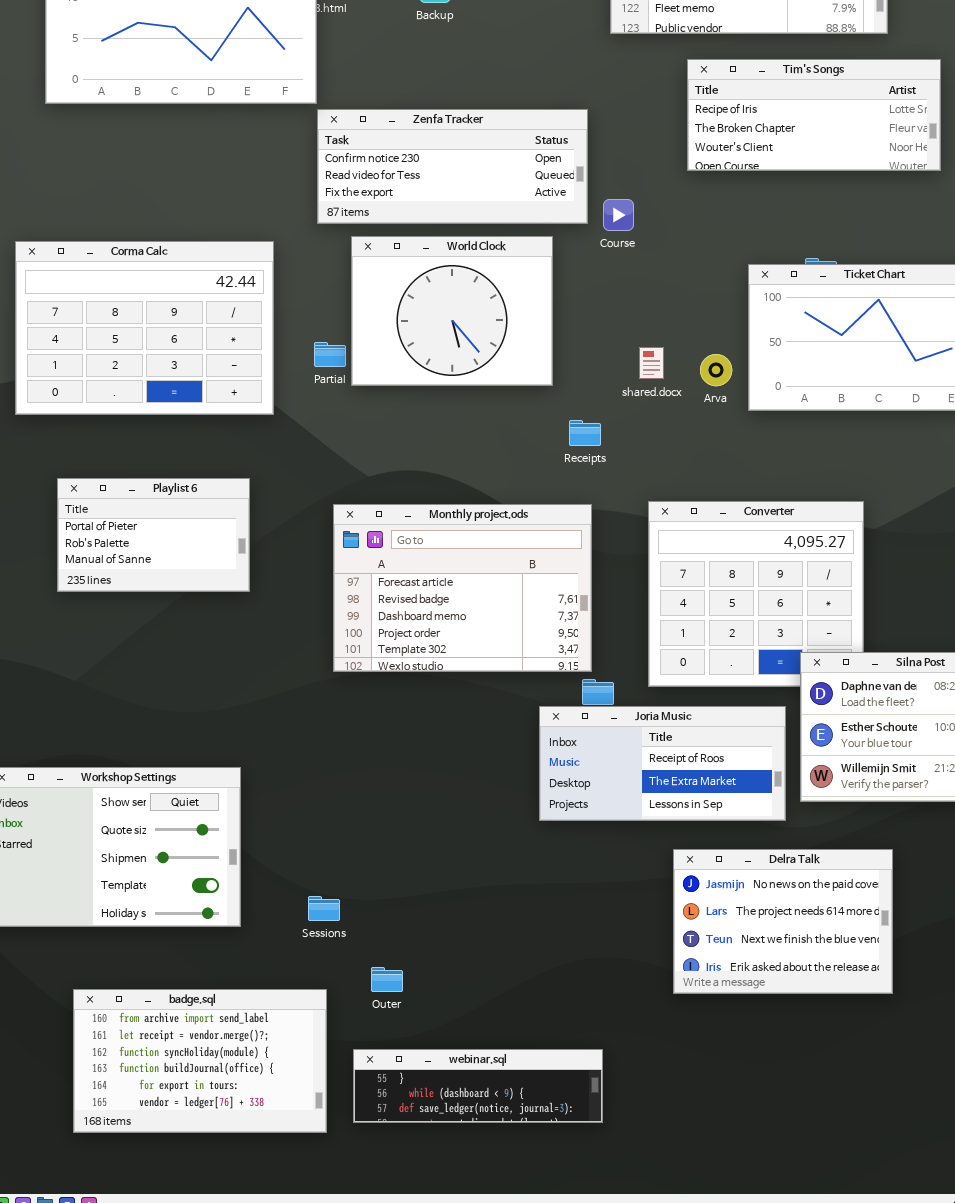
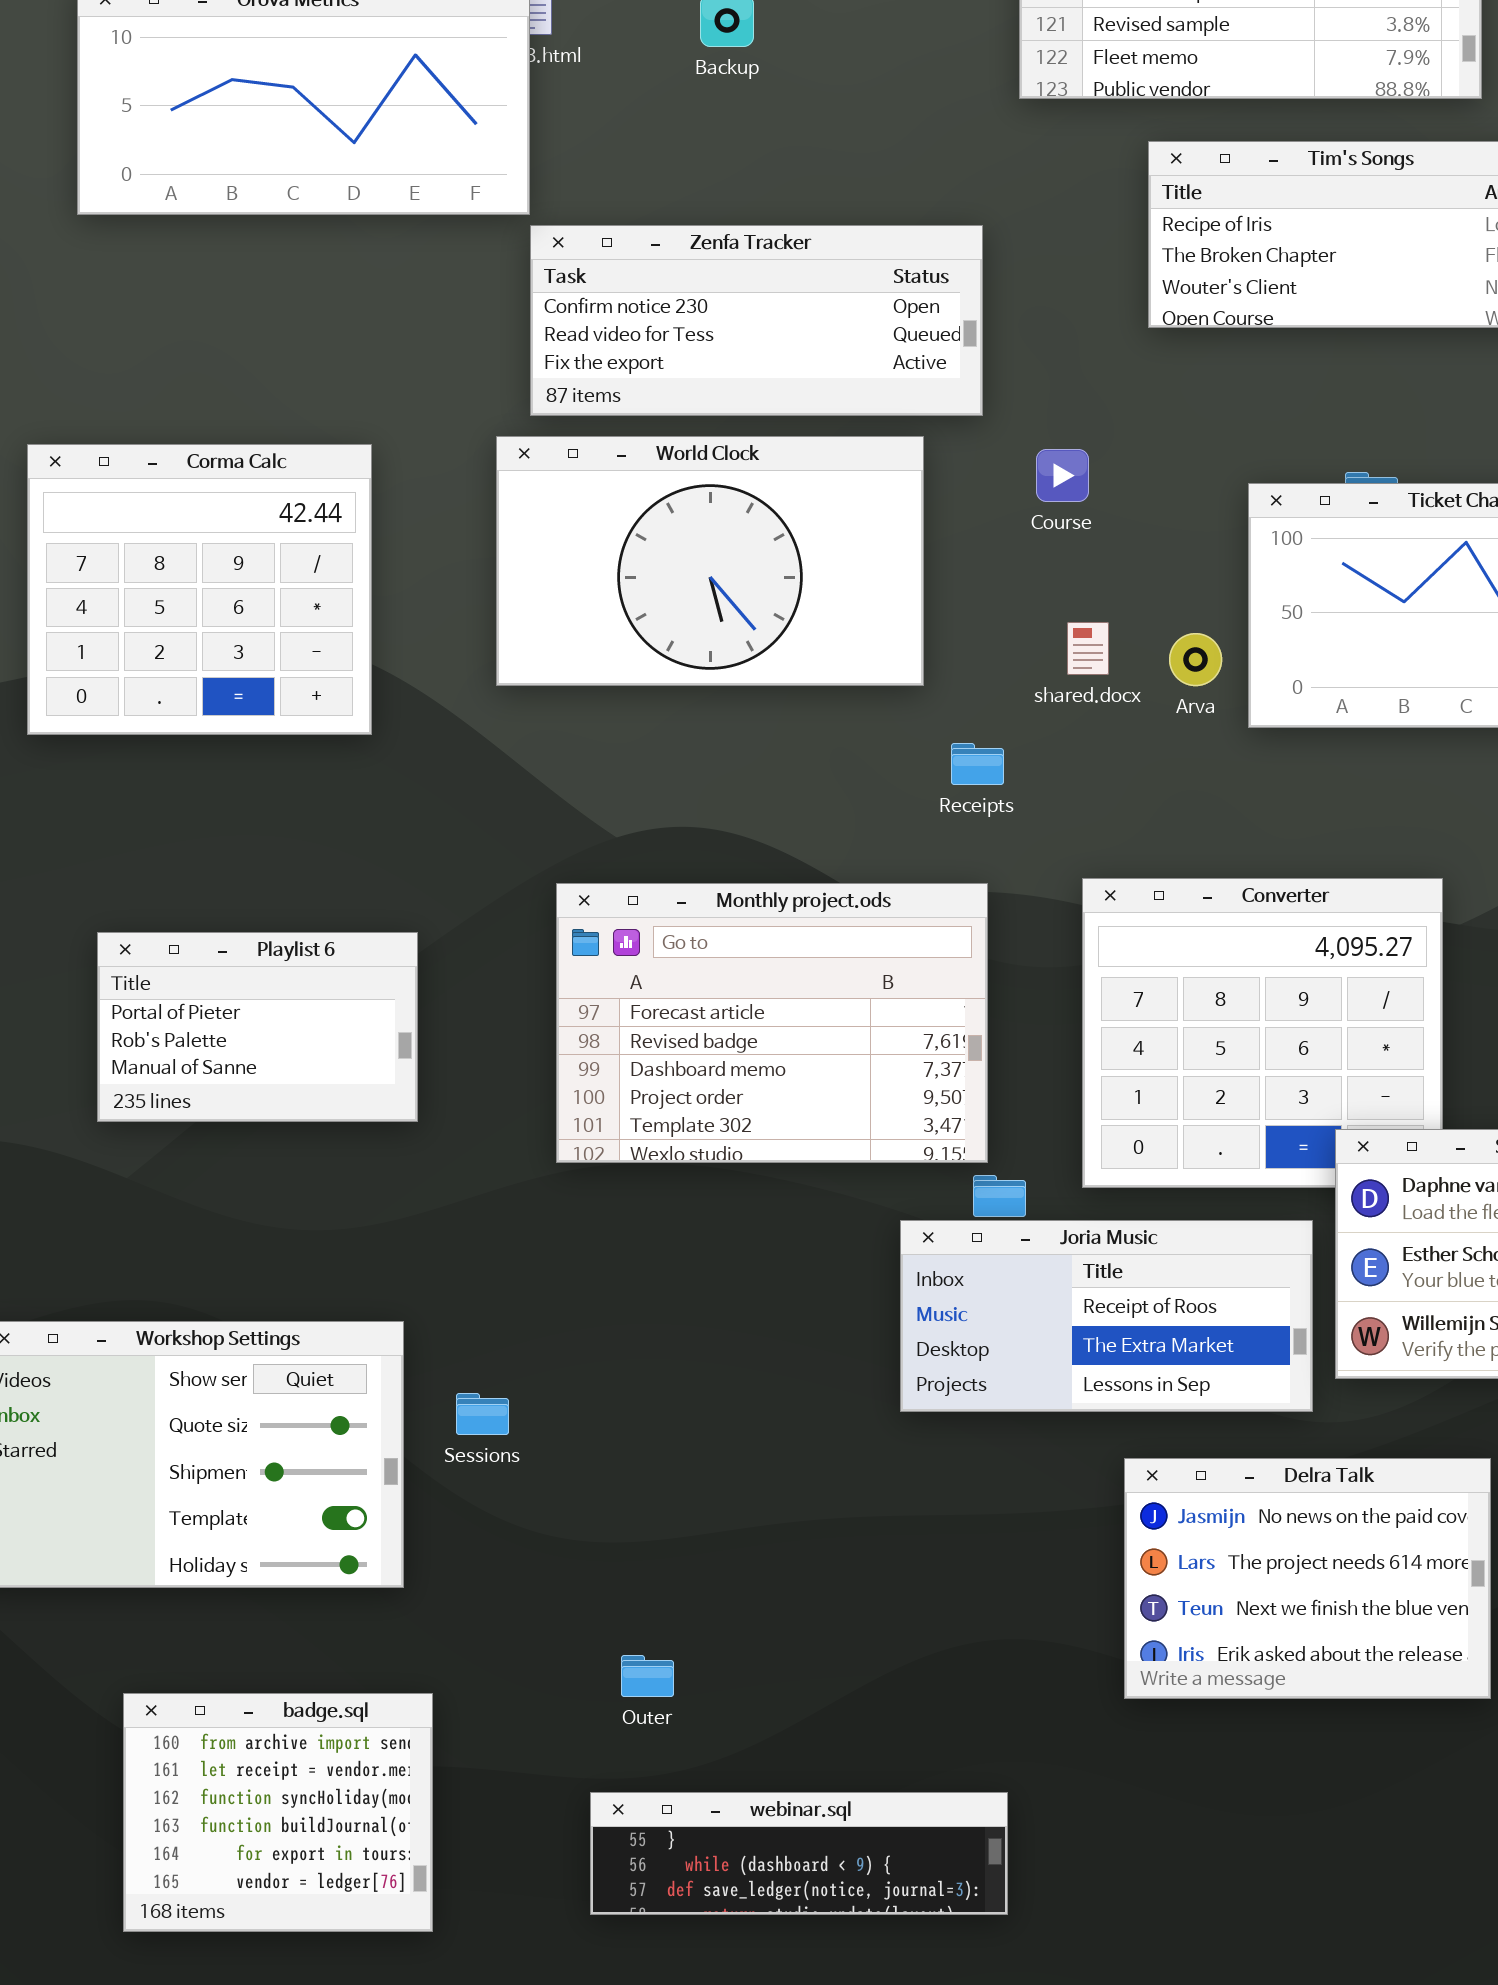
Course: [603,199,634,231] -> [1036,449,1089,502], moved
World Clock: [351,236,553,386] -> [496,436,924,686], resized
Corma Calc: [15,241,274,415] -> [27,444,372,735], resized
Playlist 6: [57,478,250,592] -> [97,932,418,1122], moved
Sessions: [308,896,340,921] -> [456,1393,509,1435], moved
badge.sql: [73,989,327,1133] -> [123,1693,433,1932], resized

